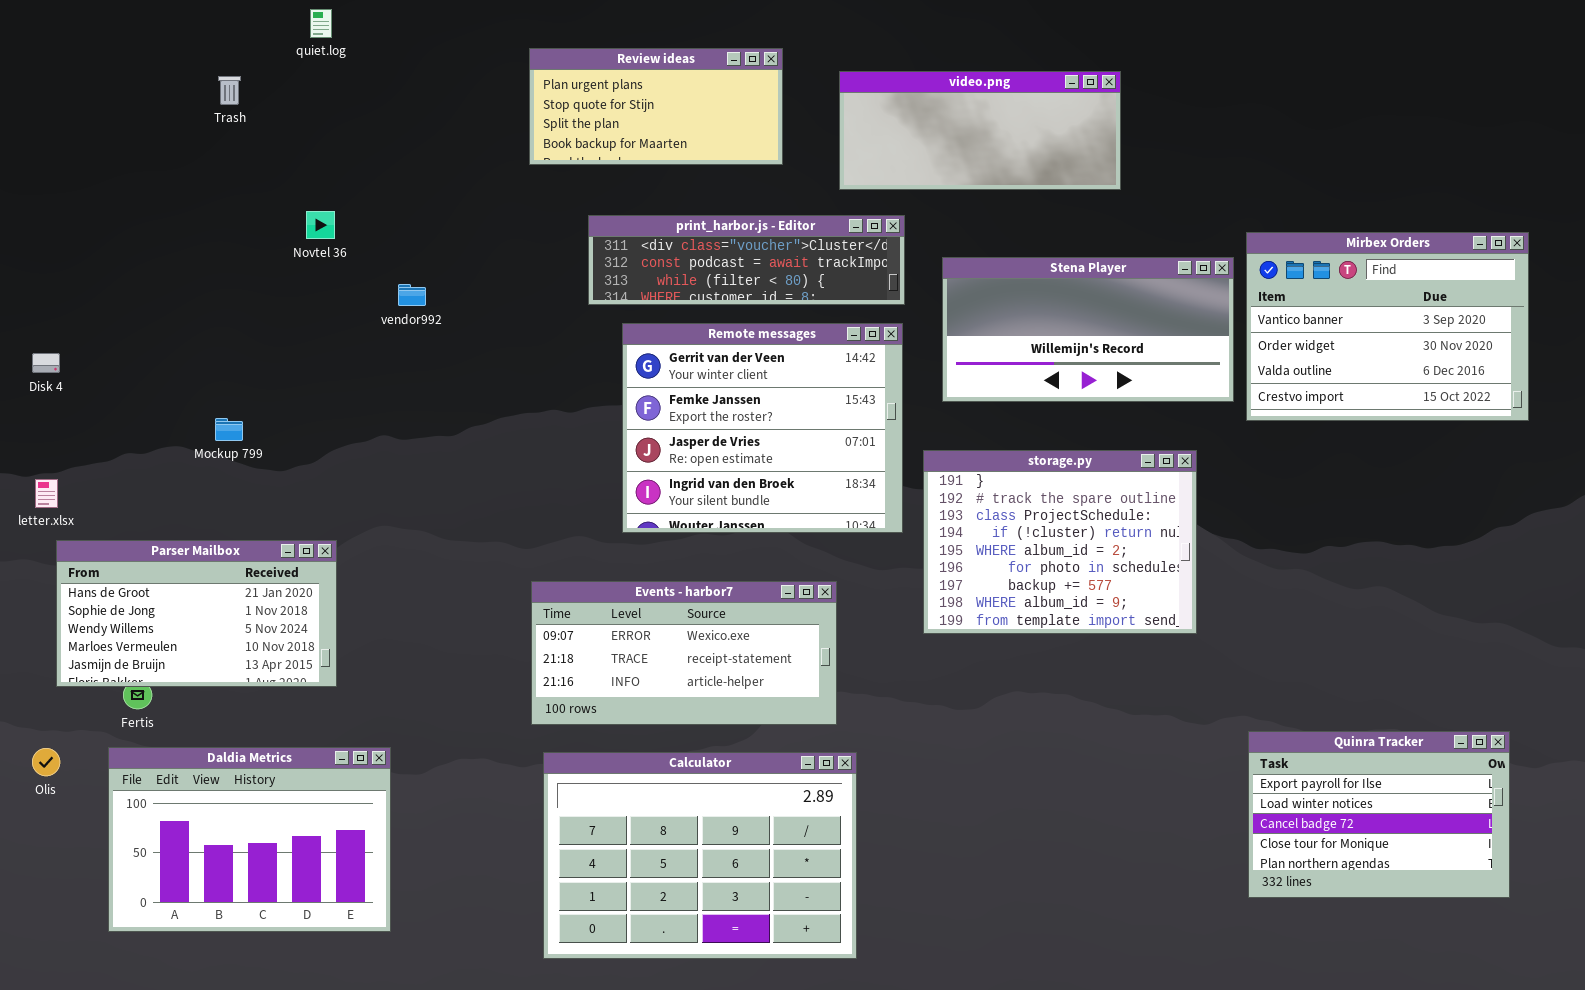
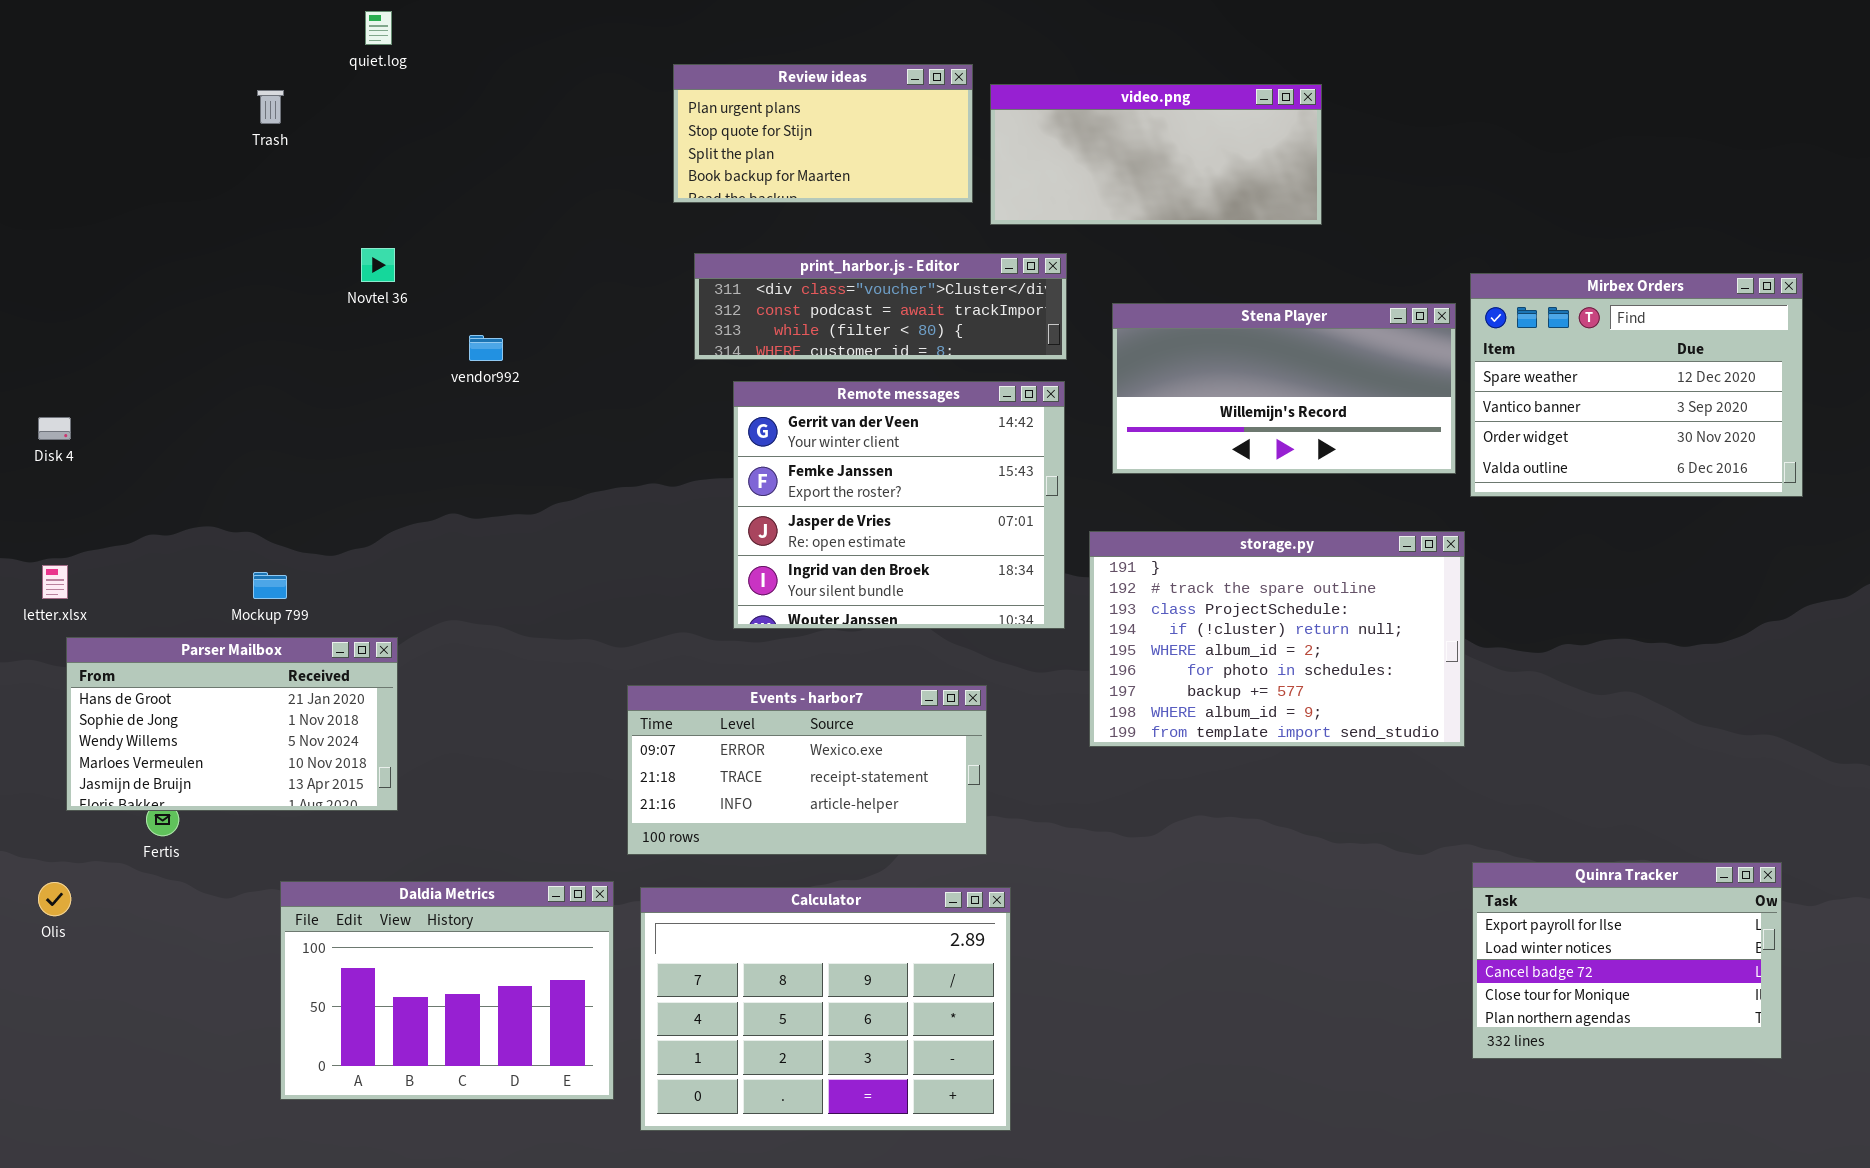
Review ideas: [529,48,783,165] -> [673,64,973,203], moved
Mirbex Orders: [1246,232,1529,421] -> [1470,273,1803,497], scrolled up 1 row
Mockup 799: [215,418,243,441] -> [253,572,287,599], moved
storage.py: [923,450,1197,634] -> [1089,531,1465,747], resized
Daldia Metrics: [108,747,391,932] -> [280,881,614,1100], moved

